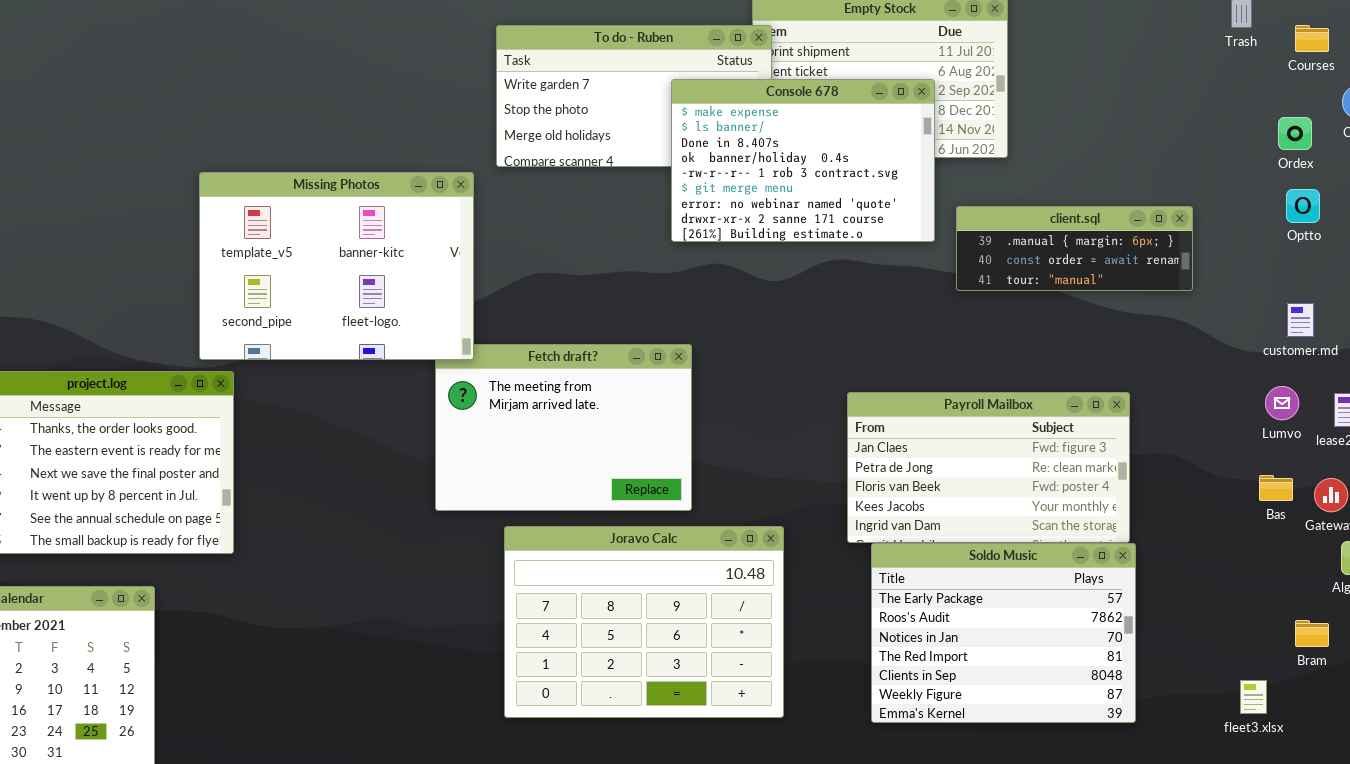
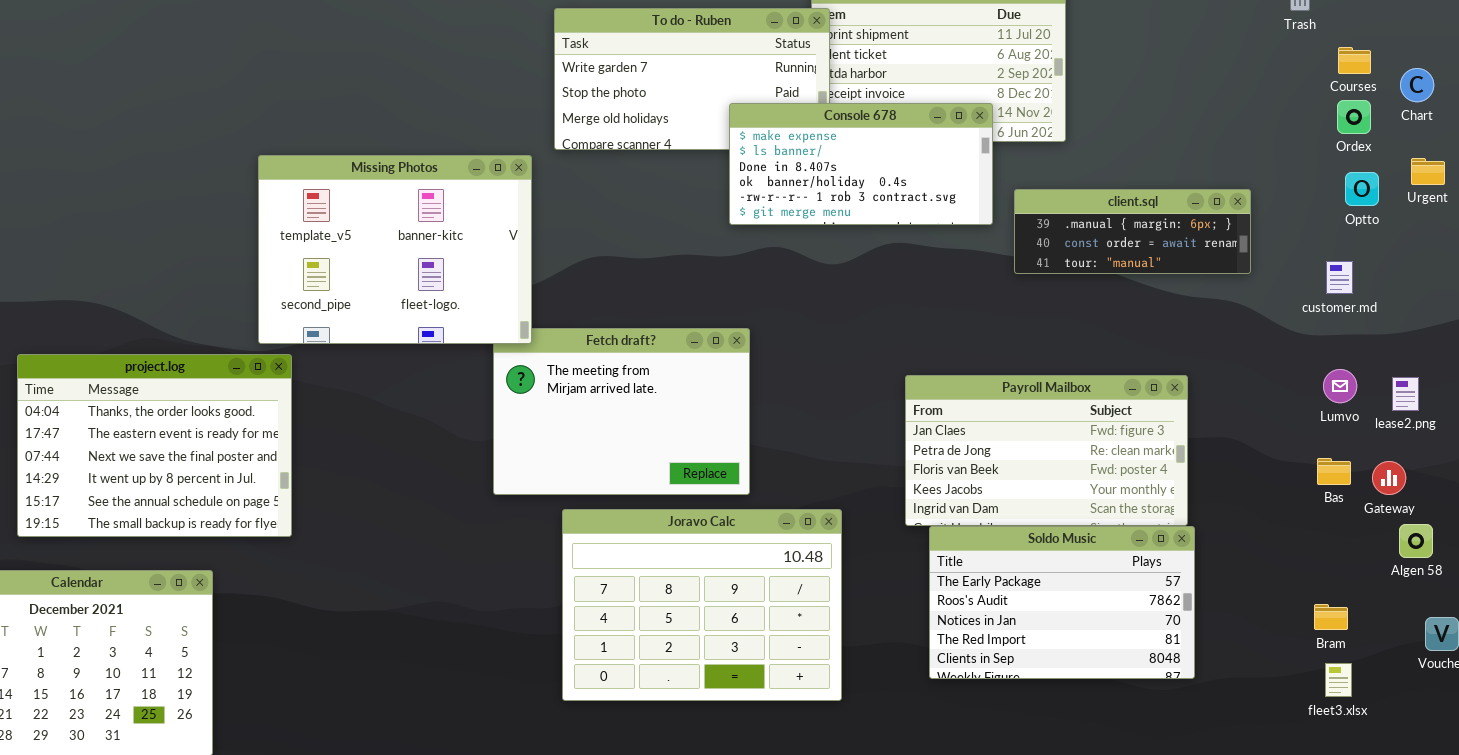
Courses: [1295,25,1329,52] -> [1338,47,1371,74], moved
Console 678: [671,79,935,242] -> [729,103,993,225], resized
customer.md: [1287,303,1314,337] -> [1326,261,1353,294], moved
Soldo Music: [871,543,1136,723] -> [929,526,1195,679], resized
Bram: [1295,620,1329,647] -> [1314,604,1348,630], moved
fleet3.xlsx: [1240,680,1267,714] -> [1325,663,1352,697], moved

